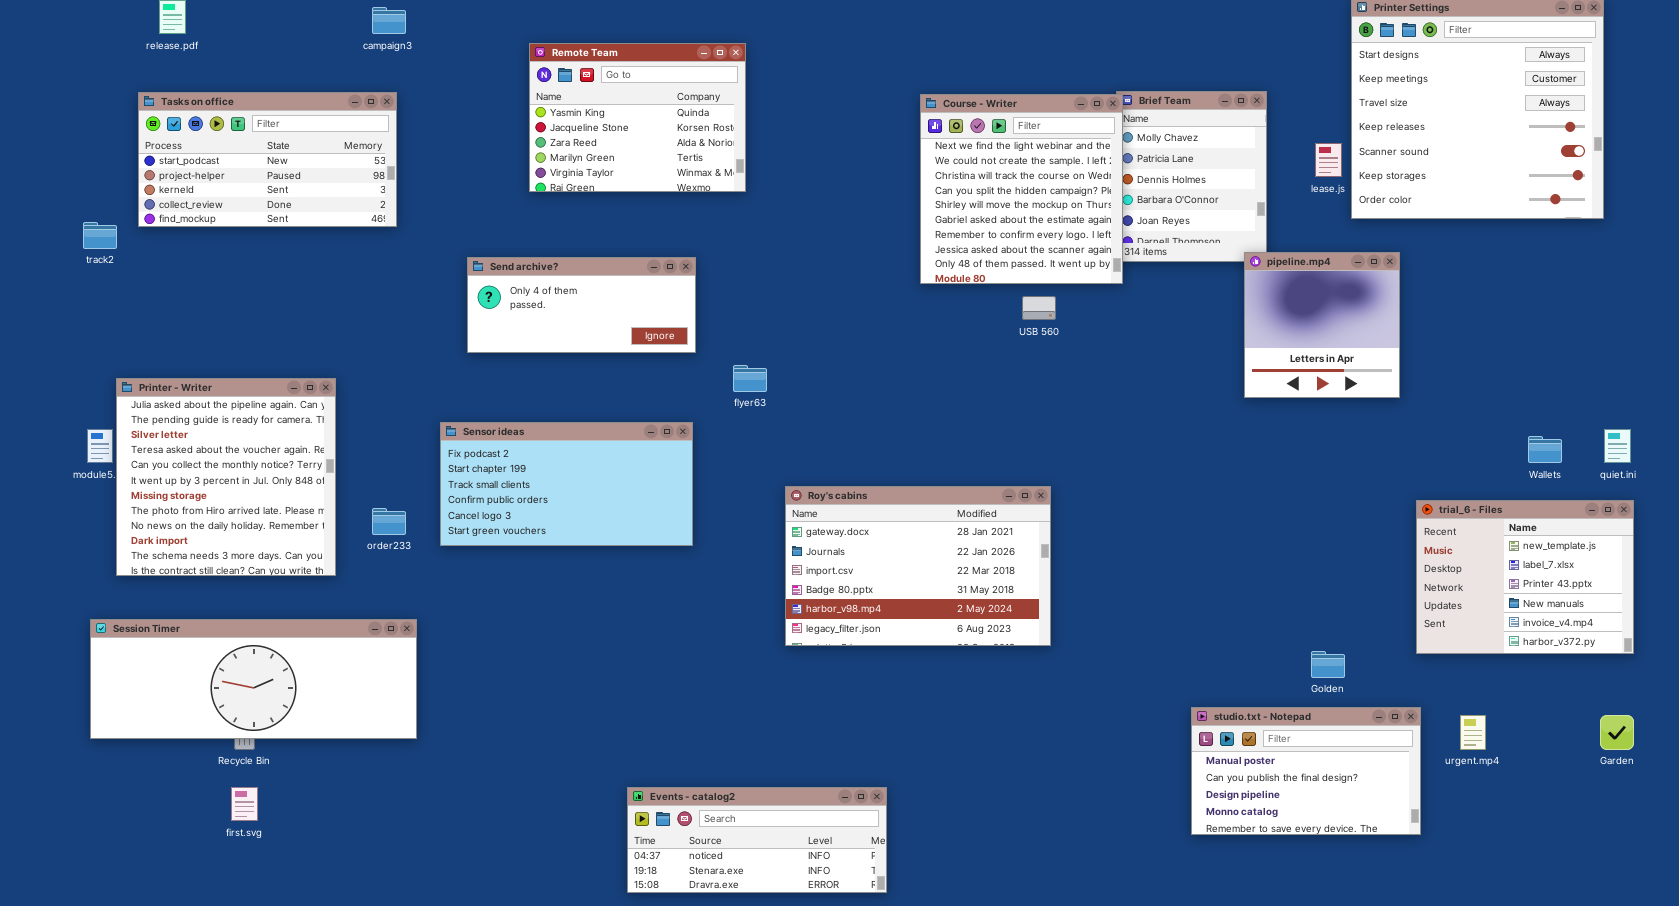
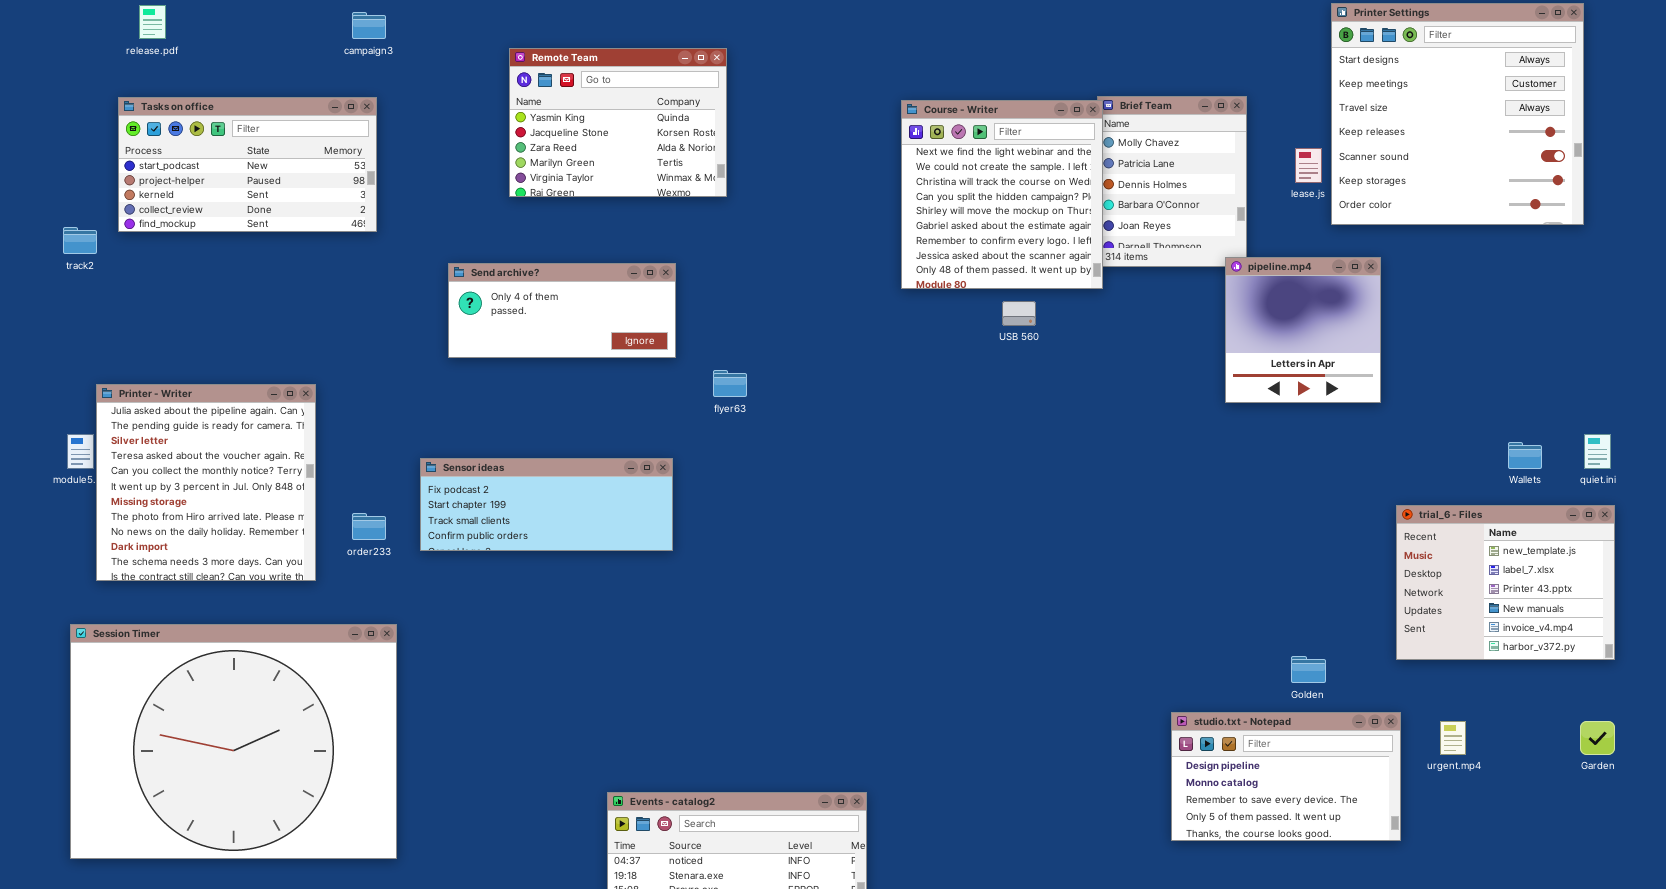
Sensor ideas: [440,422,693,546] -> [420,458,673,551], resized
Roy's cabins: [785,486,1051,646] -> none, closed
Session Timer: [90,619,417,739] -> [70,624,397,859], resized
studio.txt - Notepad: [1191,707,1421,835] -> [1171,712,1401,841], scrolled down 2 rows

